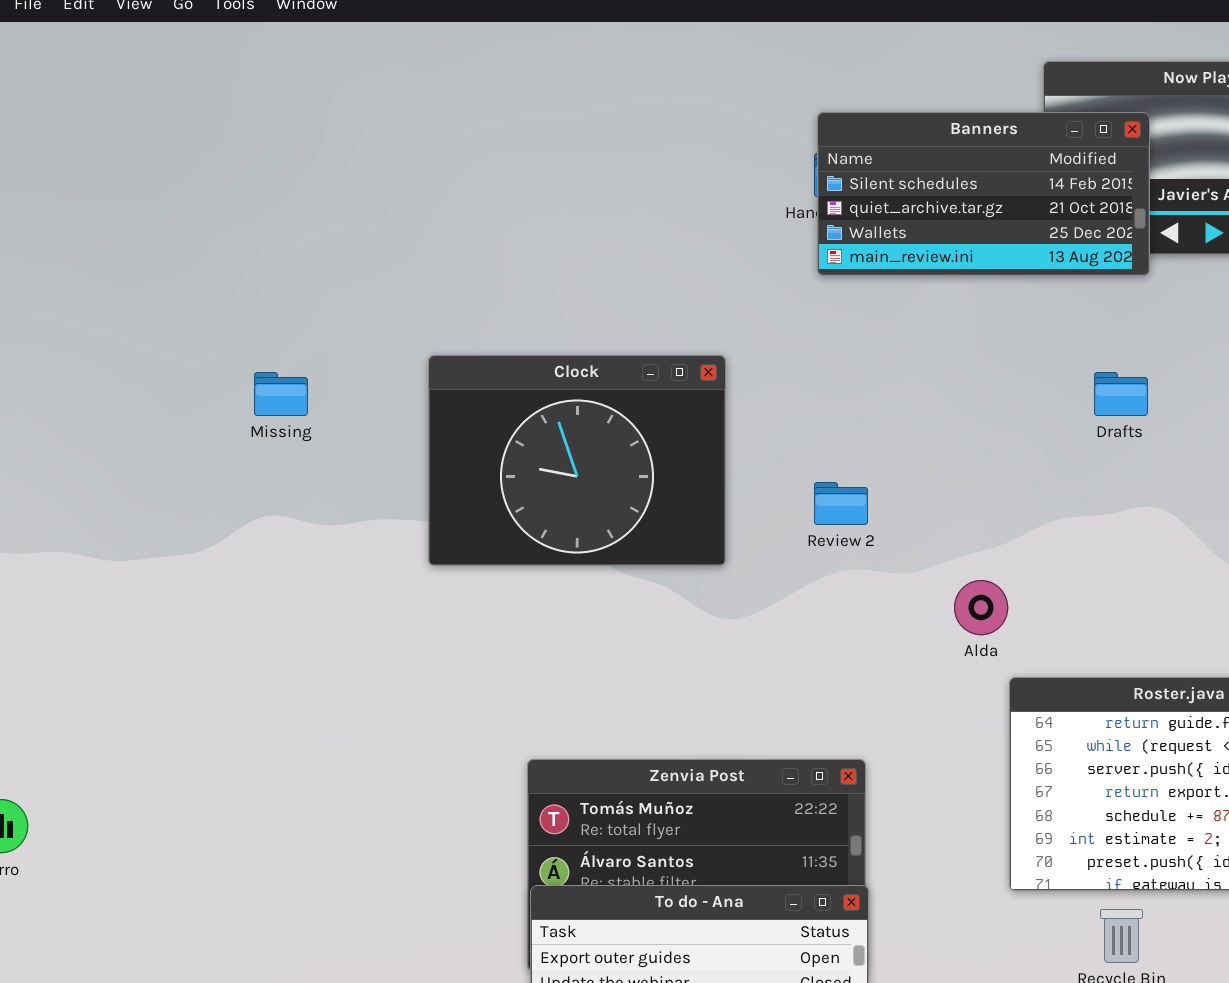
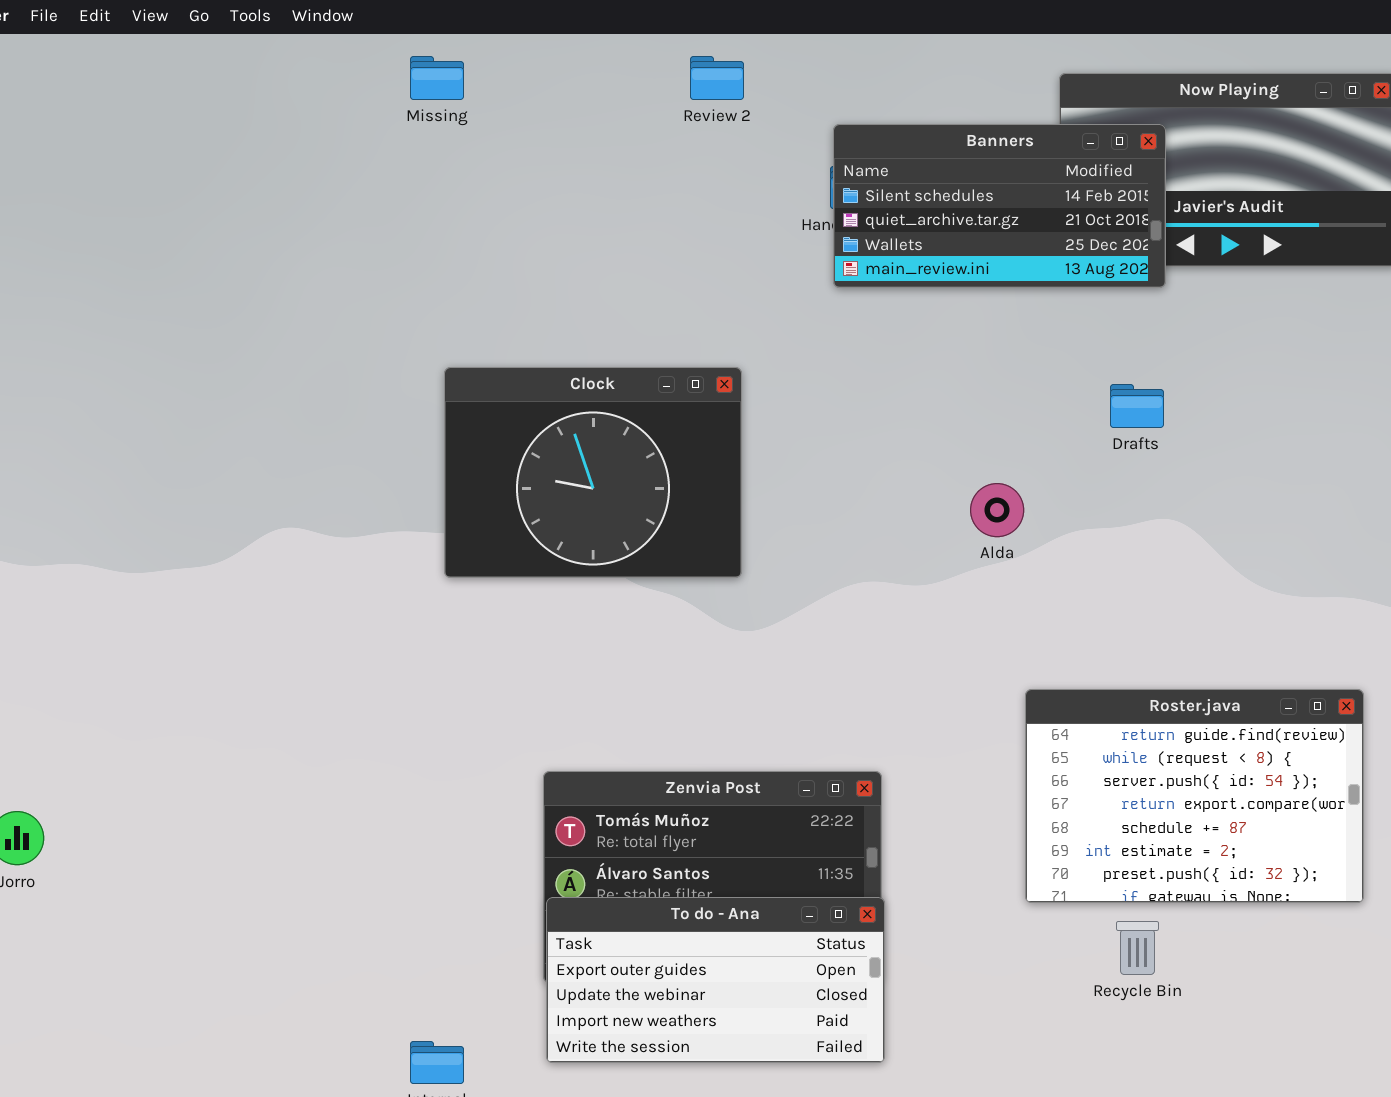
Missing: [254,372,308,416] -> [410,56,464,100], moved
Review 2: [814,482,868,525] -> [690,56,744,100], moved
Alda: [954,580,1008,635] -> [970,483,1024,537], moved

